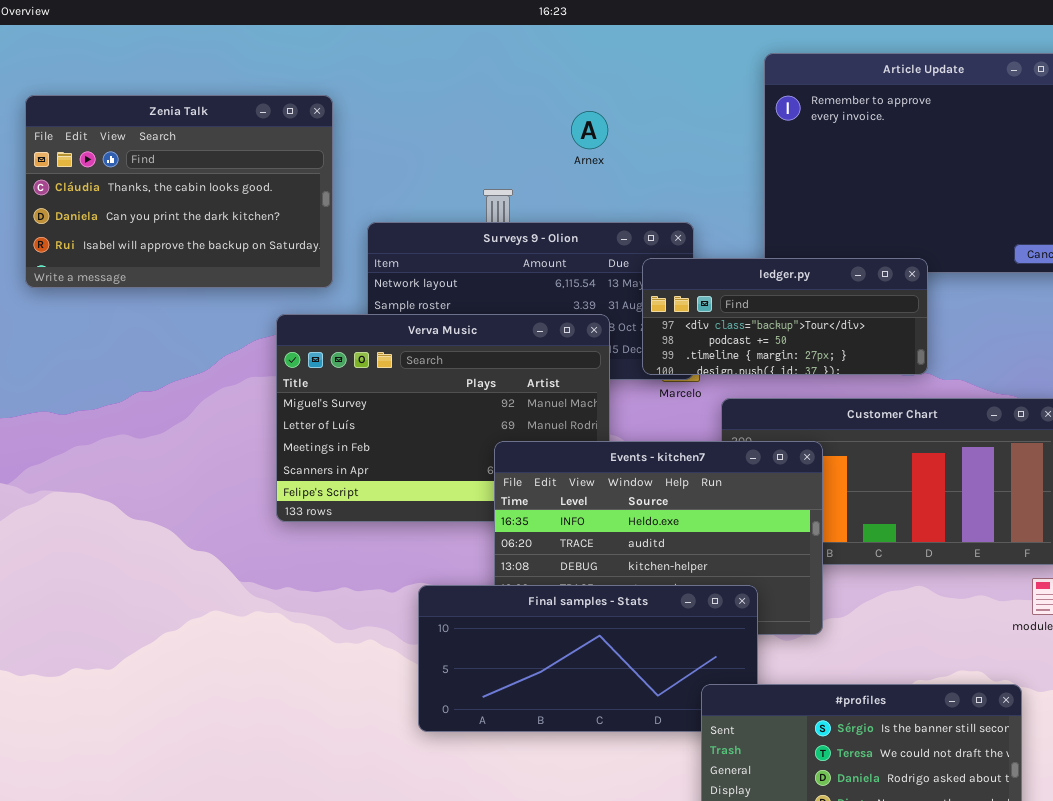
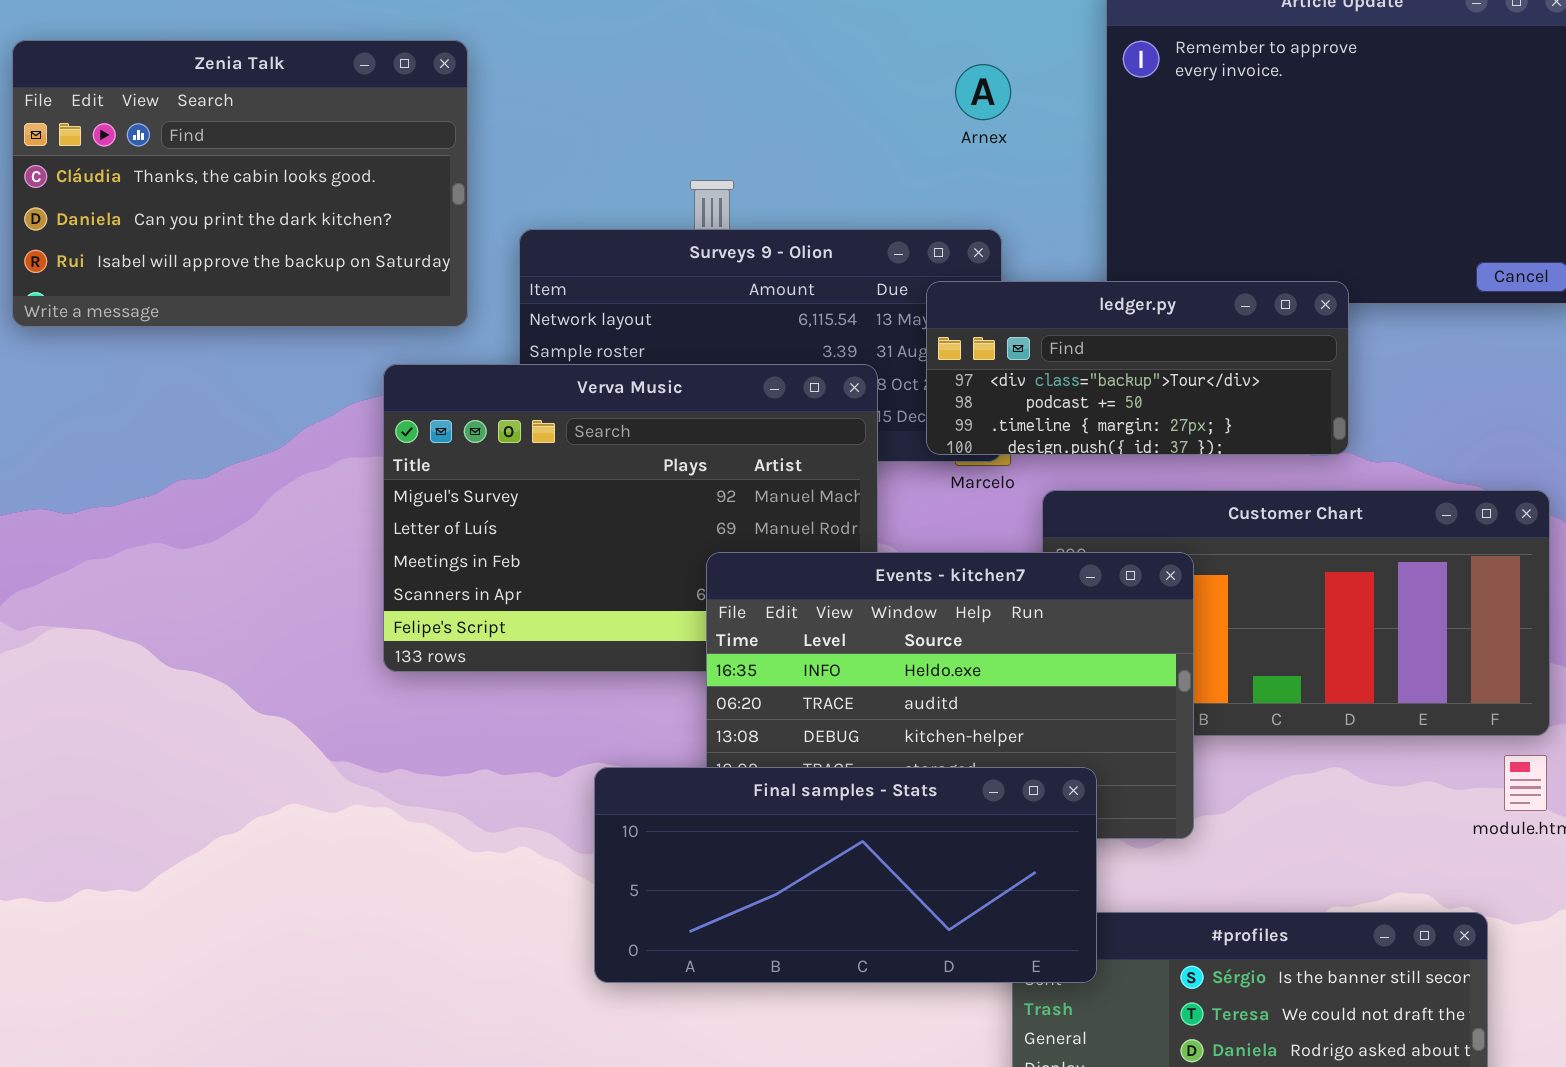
Arnex: [571,111,608,149] -> [955,64,1011,120], moved
Final samples - Stats: [418,585,758,732] -> [594,767,1097,983], raised

